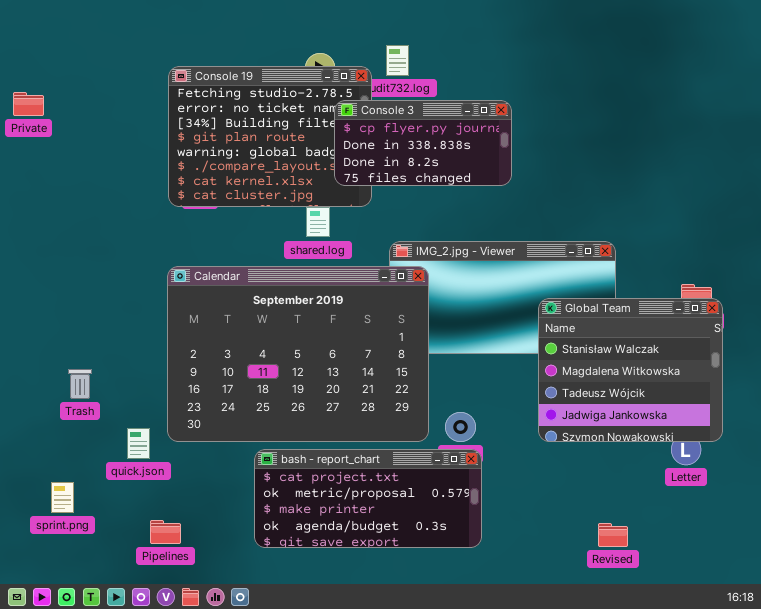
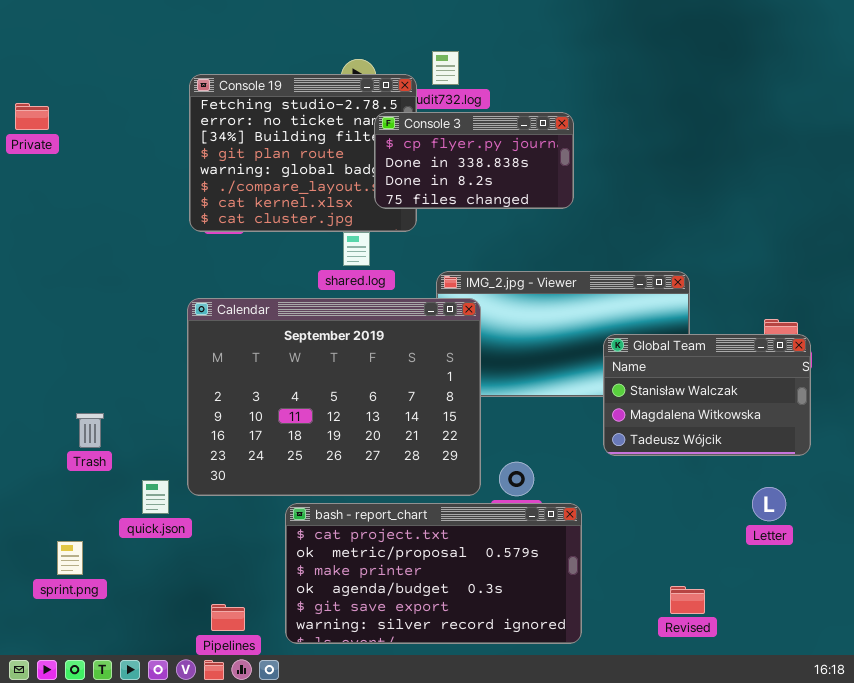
Global Team: [538,298,723,442] -> [603,334,811,456], resized
bash - report_chart: [254,449,482,548] -> [285,503,582,644], resized
Pipelines: [150,520,181,544] -> [211,604,245,631], moved

